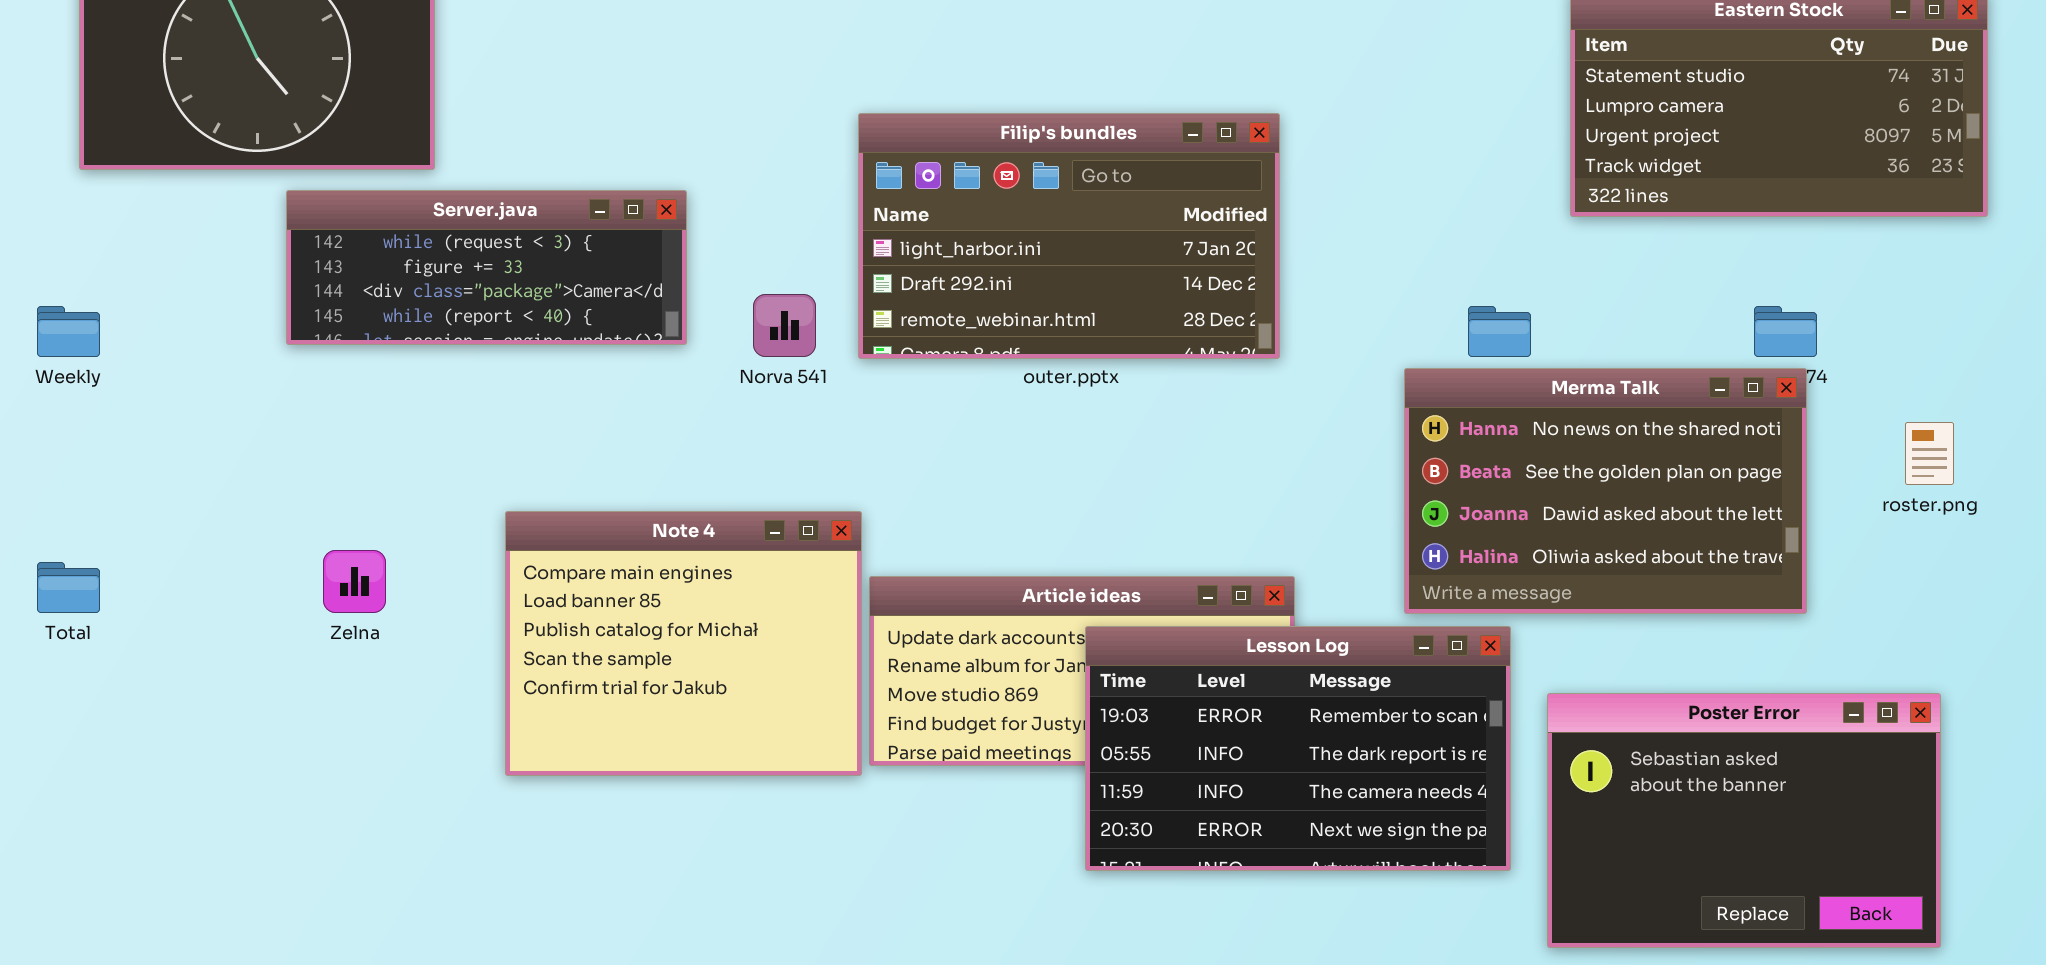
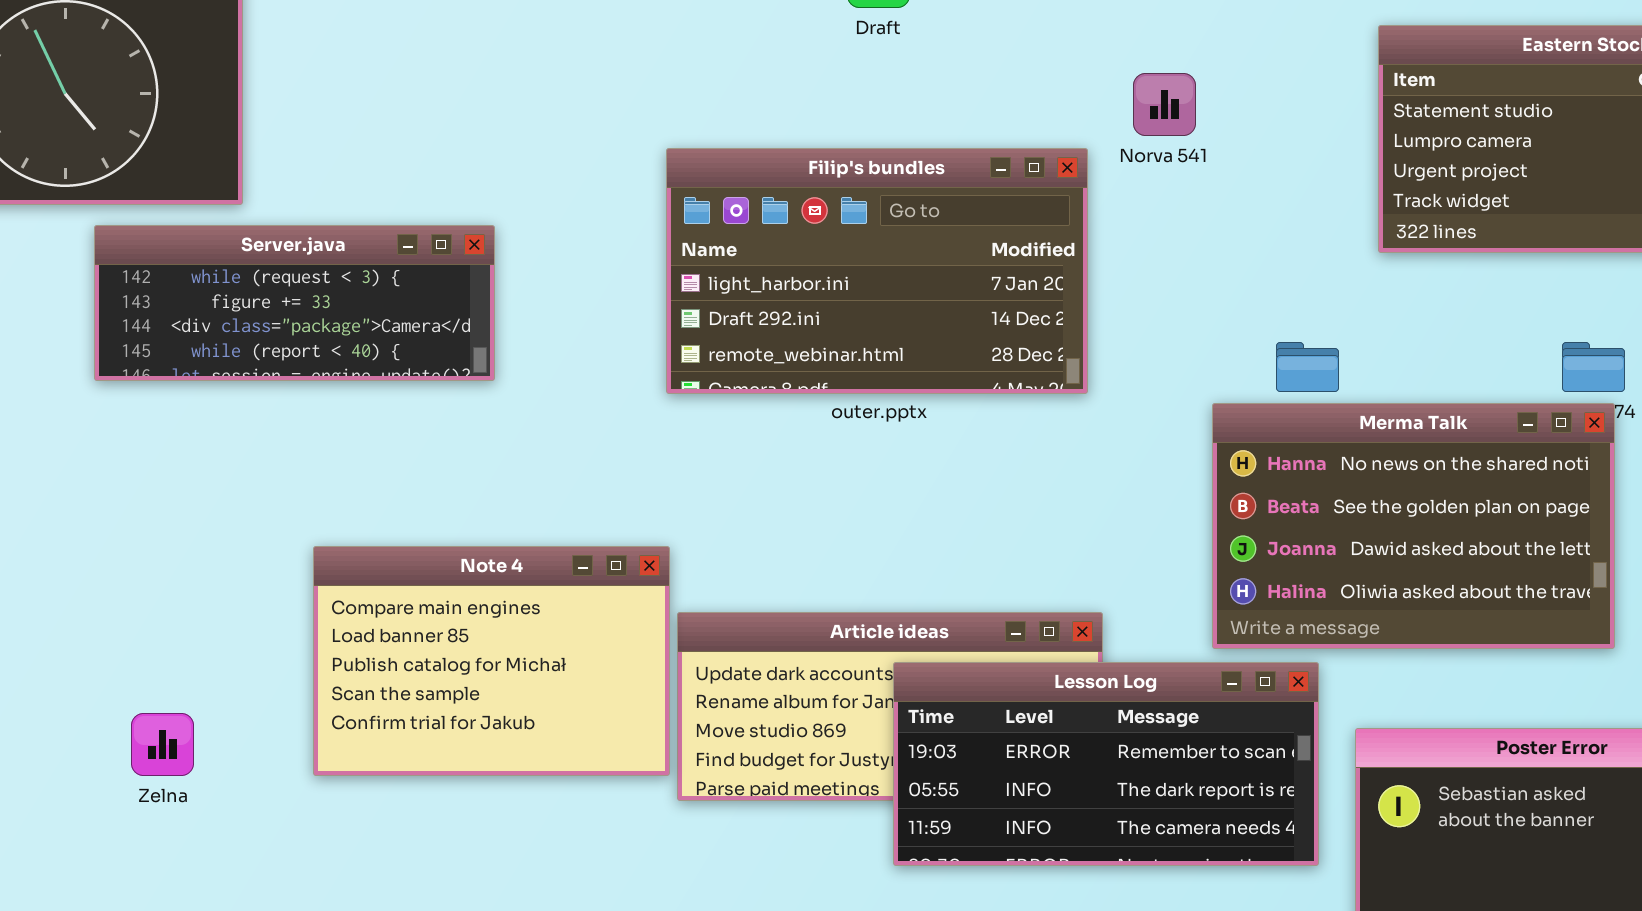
Norva 541: [753,294,816,357] -> [1133,73,1196,136], moved
Note 4: [505,511,862,776] -> [313,546,670,776], resized
Zelna: [323,550,386,613] -> [131,713,194,776], moved
Lesson Log: [1085,626,1511,871] -> [893,662,1319,866], resized

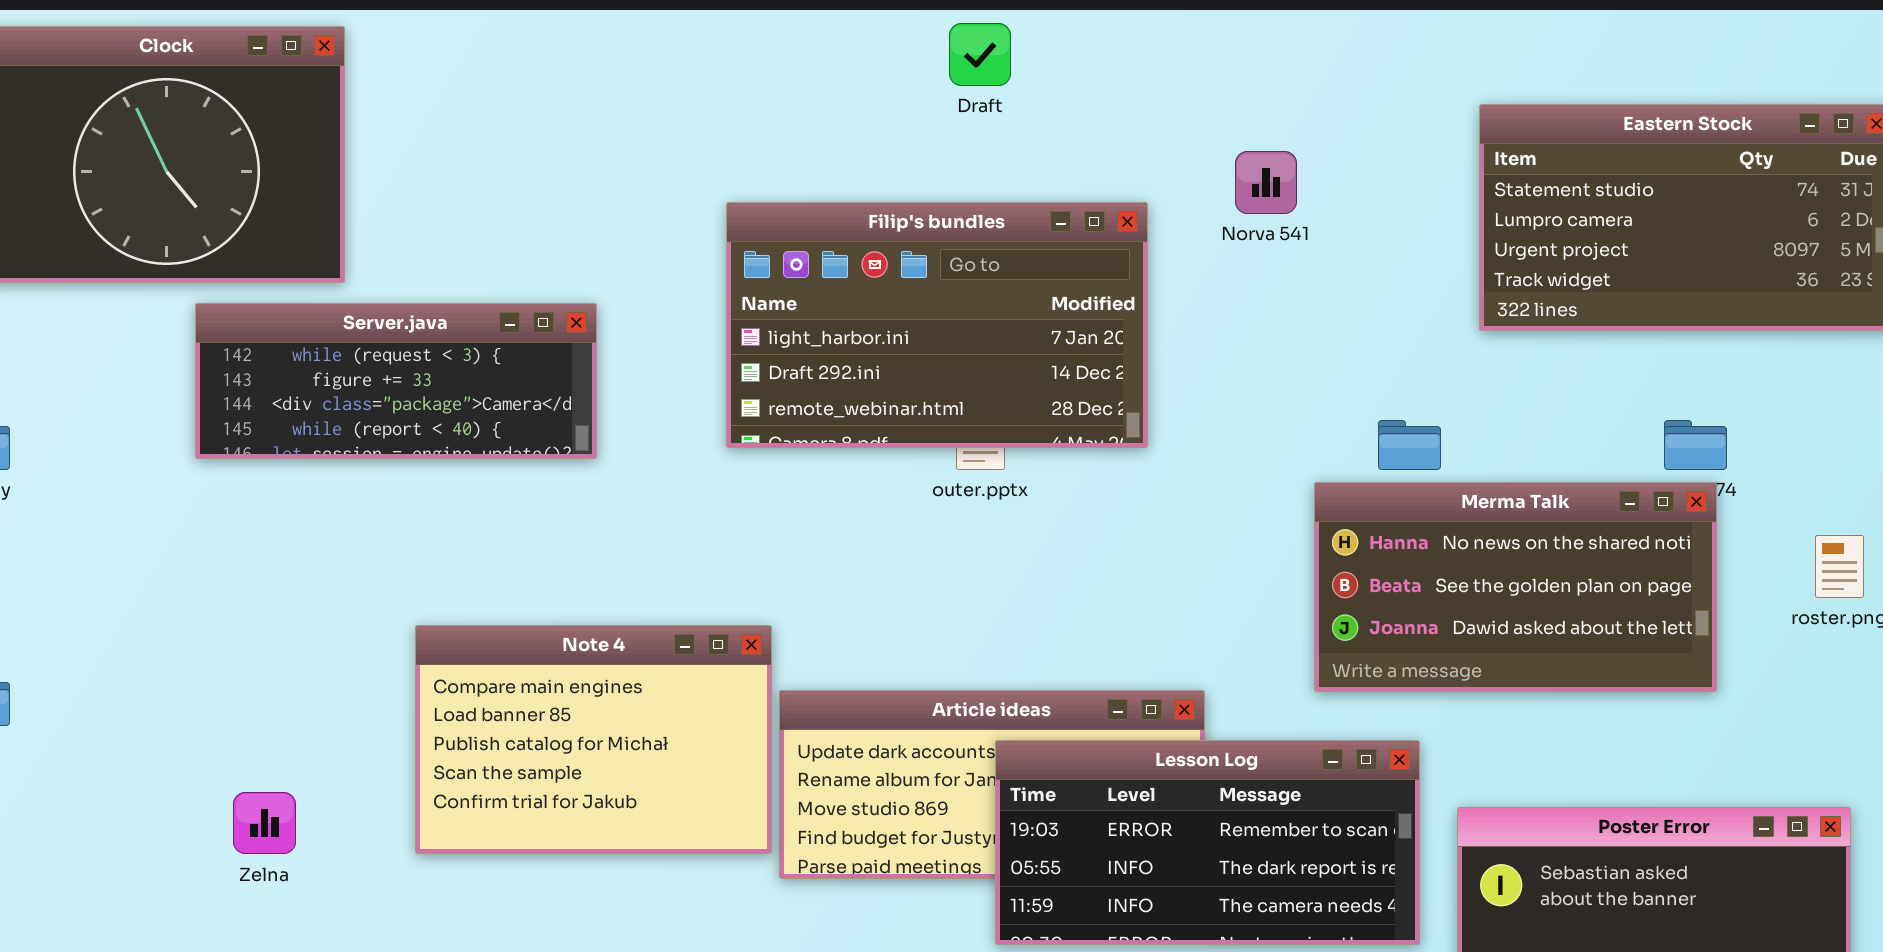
Filip's bundles: [666,148,1088,394] -> [726,202,1148,448], moved
Merma Talk: [1212,403,1615,649] -> [1314,482,1717,692], resized

